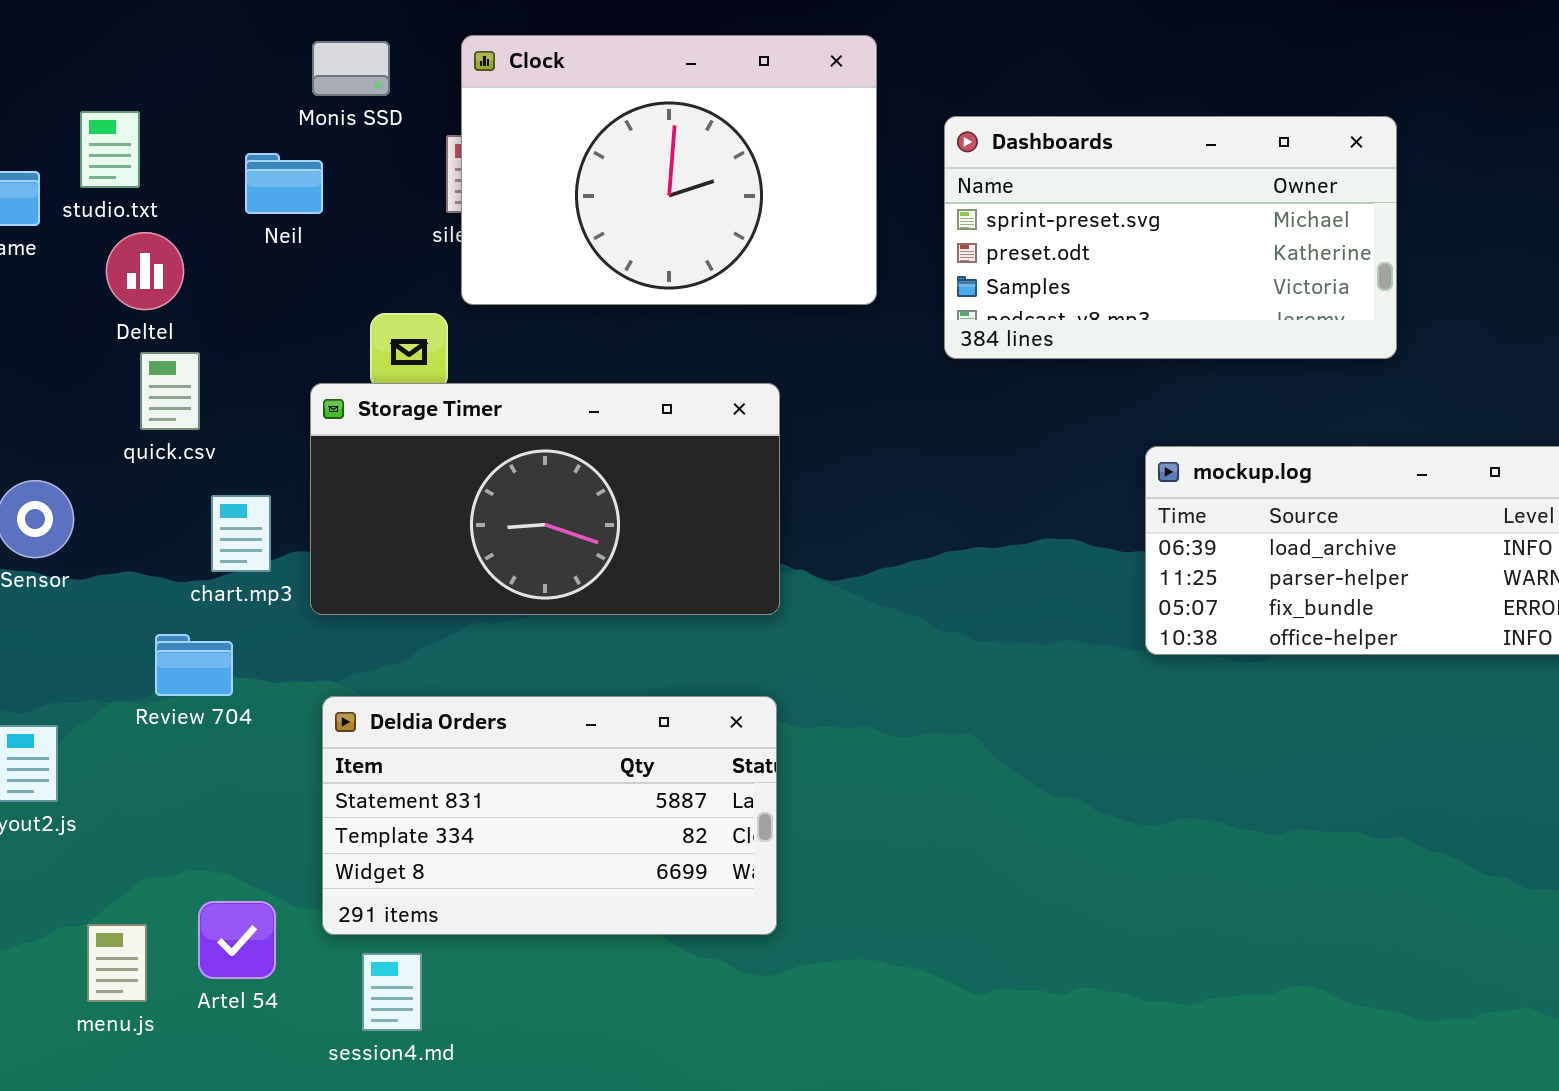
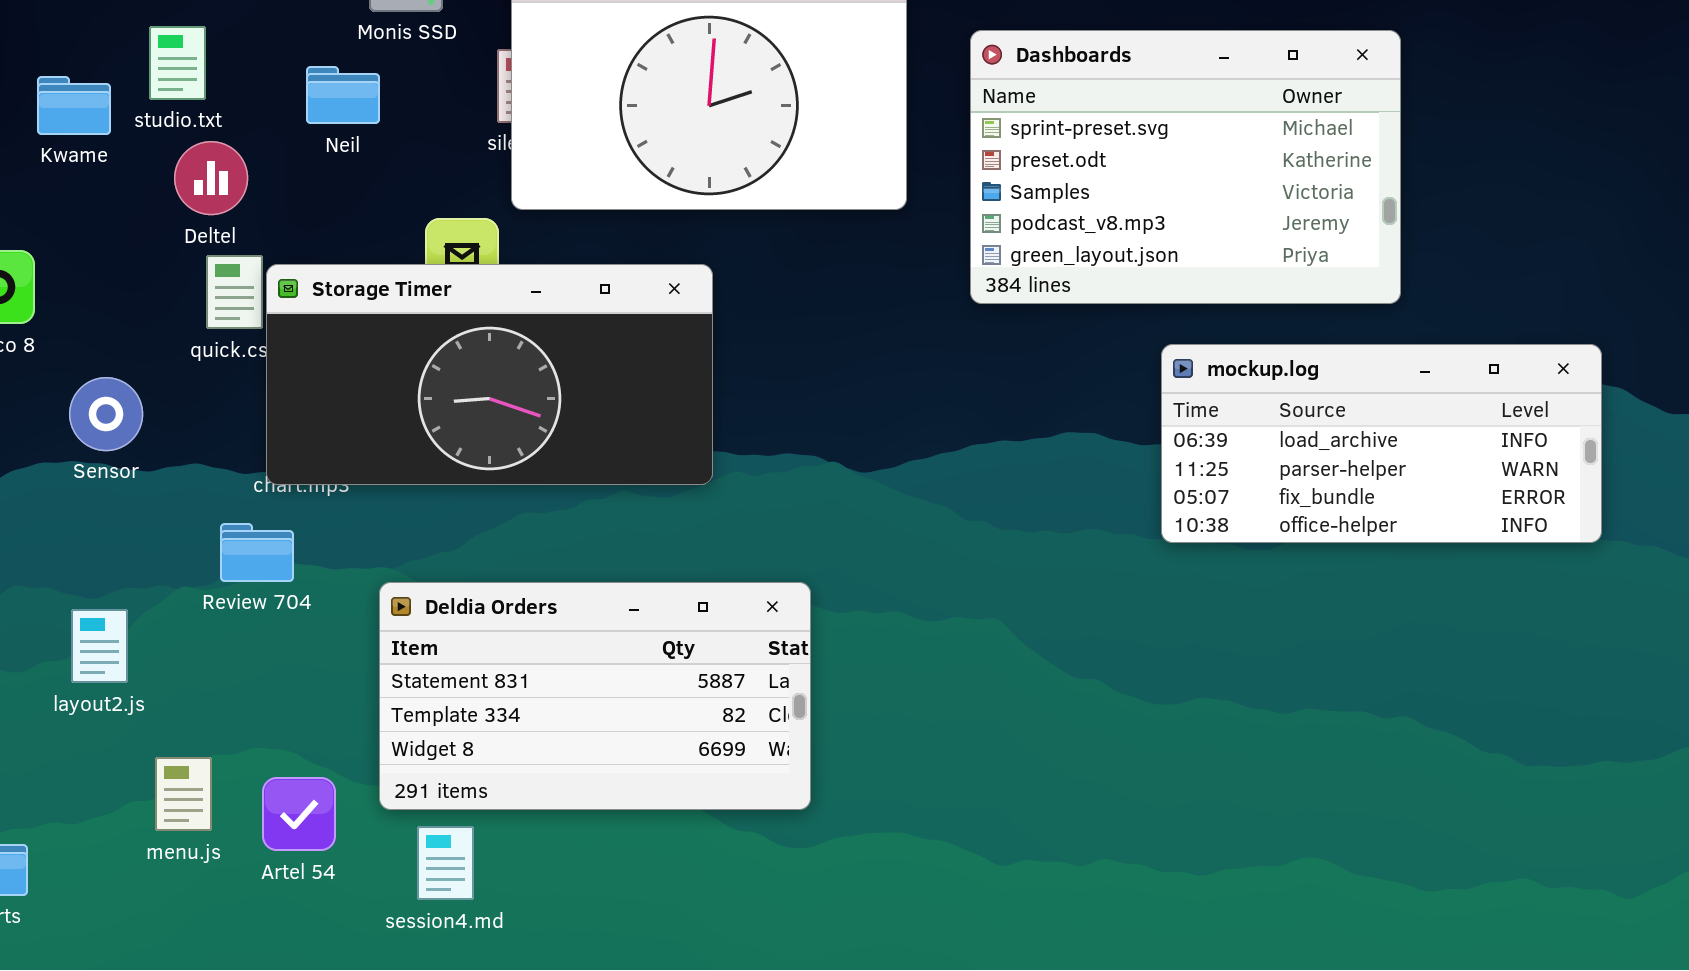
Dashboards: [944,116,1397,359] -> [970,30,1401,304], resized
Storage Timer: [310,383,780,615] -> [266,264,713,485], moved
menu.js: [87,924,147,1002] -> [155,757,212,831], moved

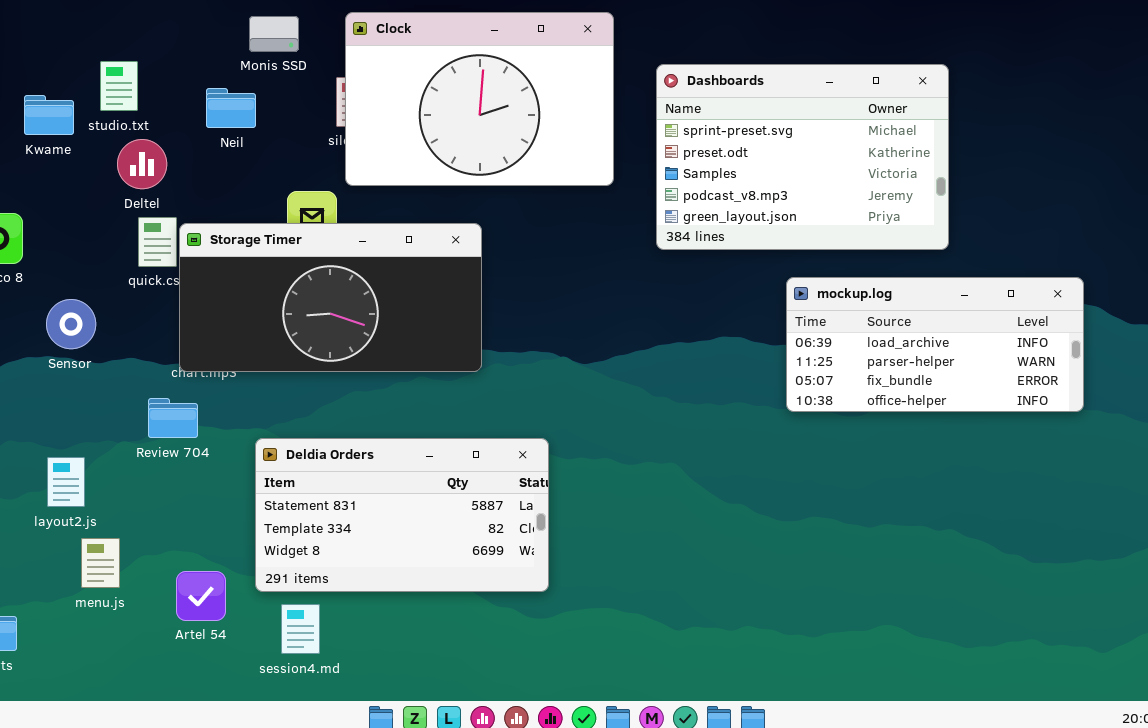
menu.js: [155,757,212,831] -> [81,538,120,588], moved

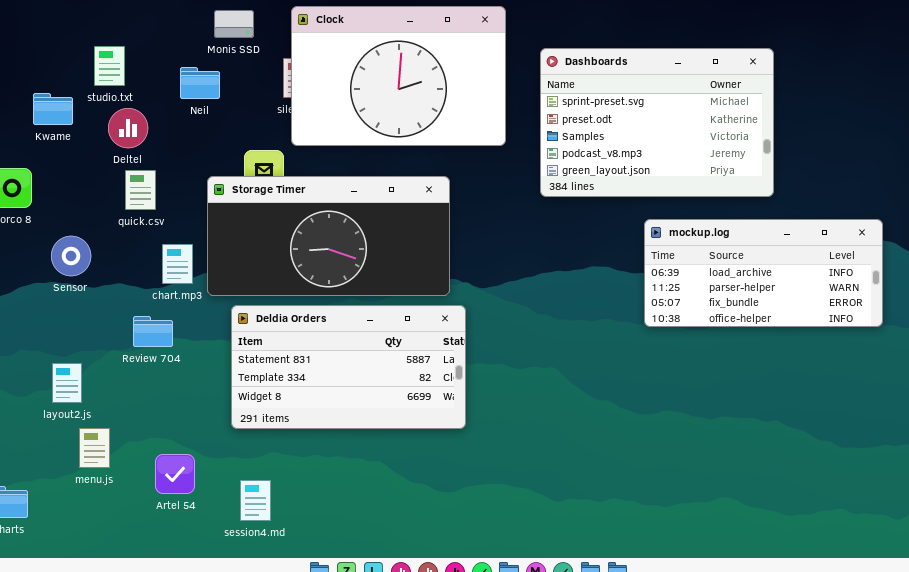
Kwame: [24,95,74,135] -> [33,93,73,125], moved
Storage Timer: [179,223,482,372] -> [207,176,450,296], moved
Deldia Orders: [255,438,549,592] -> [231,305,466,429], moved

